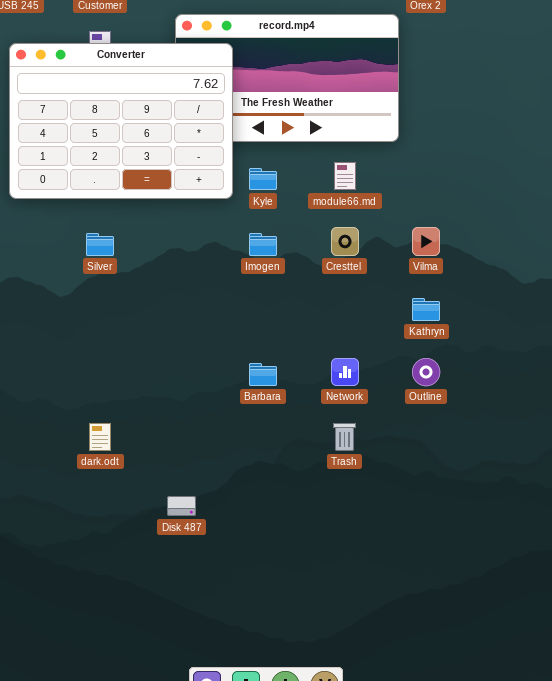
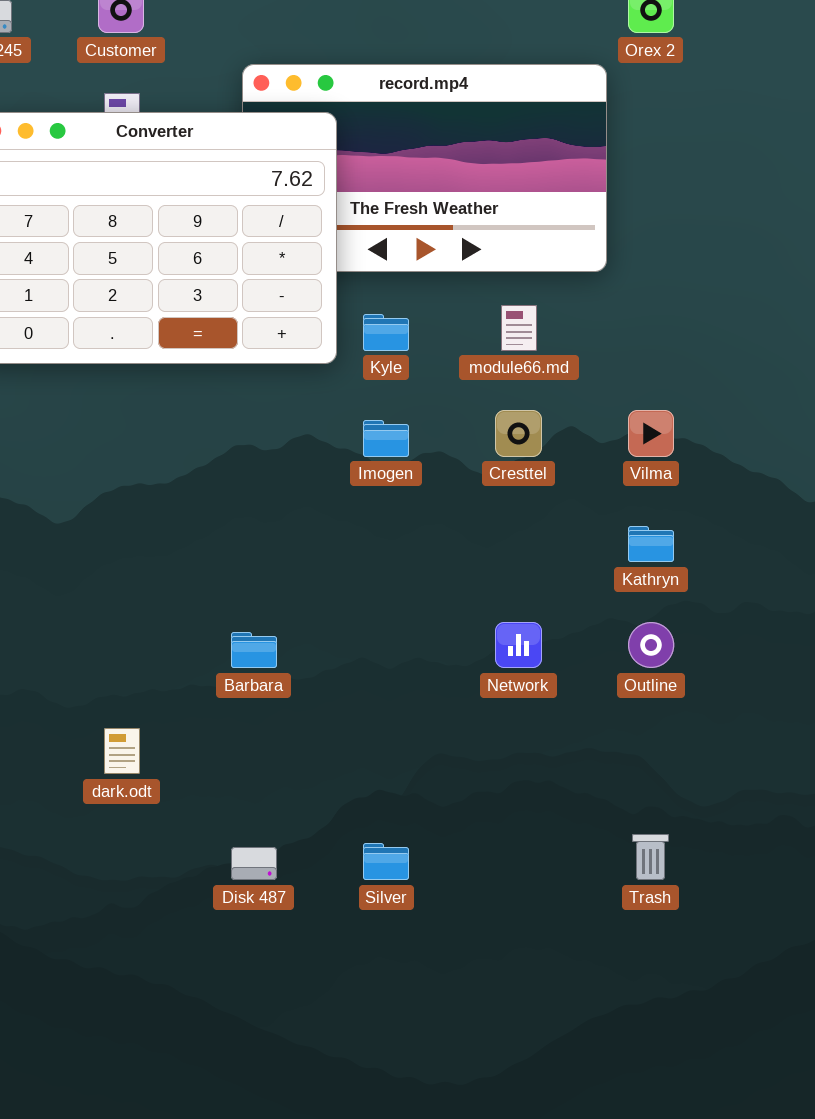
Silver: [86,233,114,256] -> [363,843,409,880], moved
Barbara: [249,363,277,386] -> [231,632,277,668], moved
Trash: [333,423,356,451] -> [632,834,669,880], moved

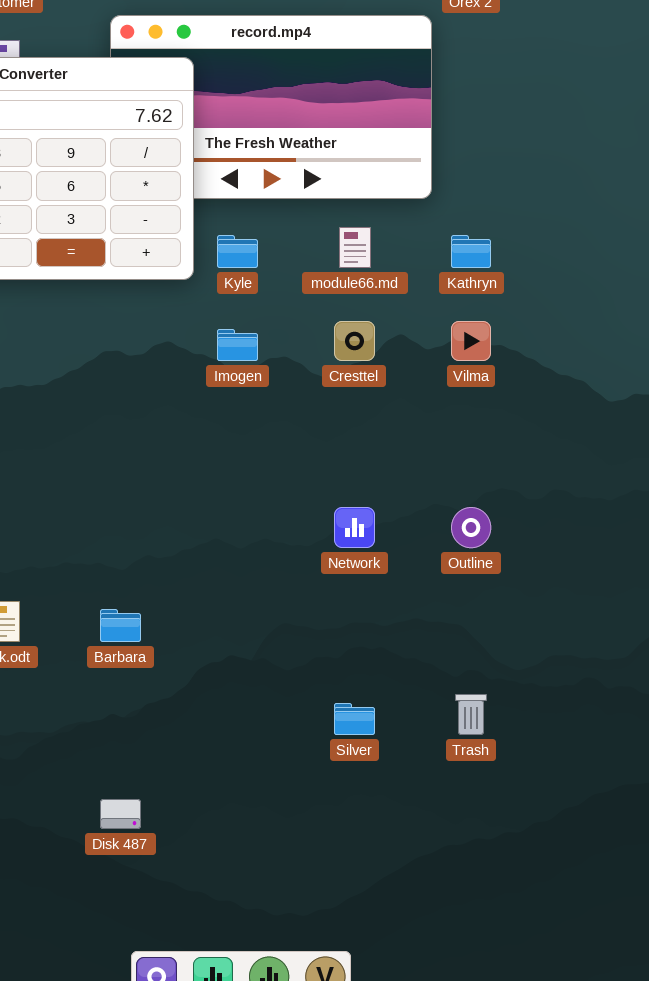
Kathryn: [628,526,674,562] -> [451,235,491,268], moved
Barbara: [231,632,277,668] -> [100,609,141,642], moved
Silver: [363,843,409,880] -> [334,703,375,735], moved
Disk 487: [231,847,277,880] -> [100,799,141,829], moved

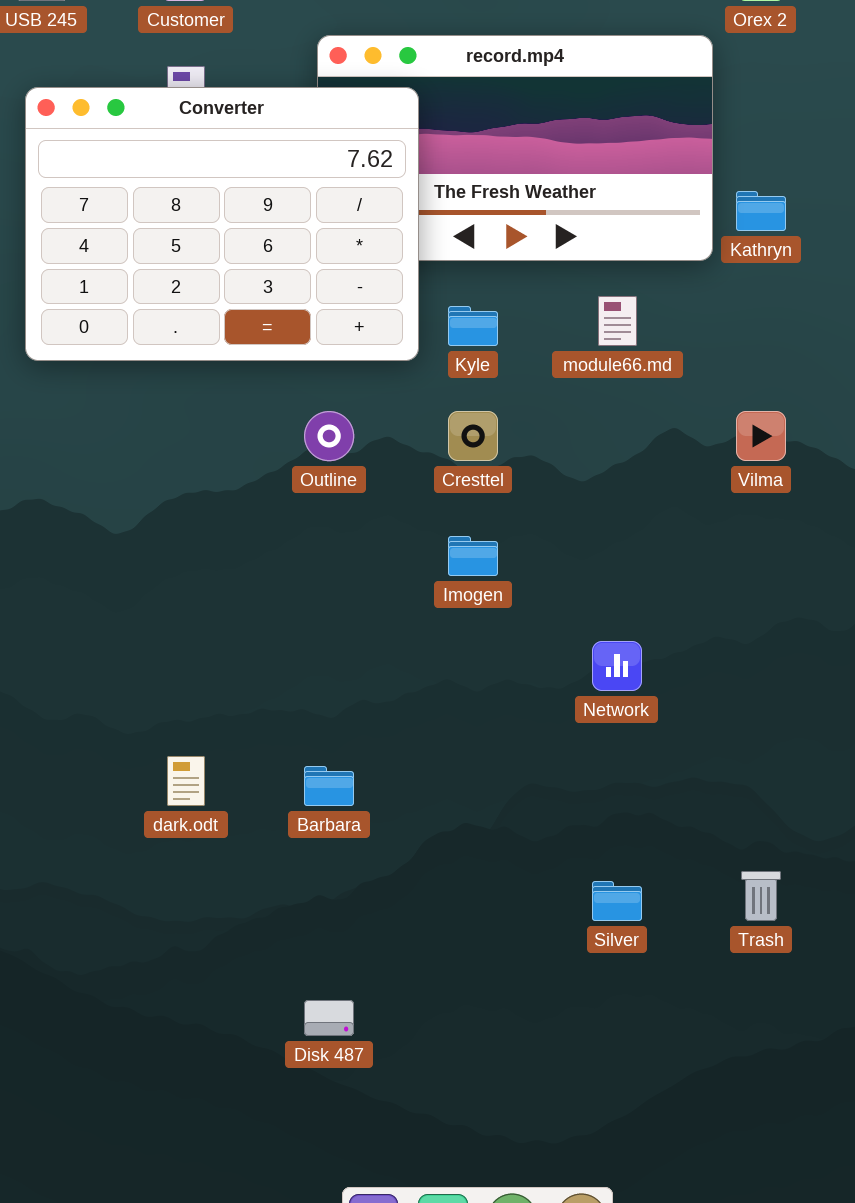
Kathryn: [451,235,491,268] -> [736,191,786,231], moved
Cresttel: [334,321,375,361] -> [448,411,498,461], moved
Imogen: [217,329,258,361] -> [448,536,498,576], moved
Outline: [451,507,491,548] -> [304,411,354,461], moved

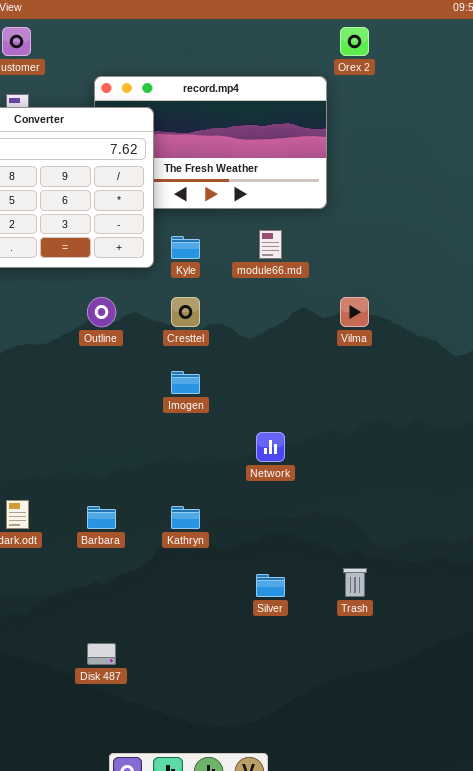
Kathryn: [736,191,786,231] -> [171,506,200,529], moved

